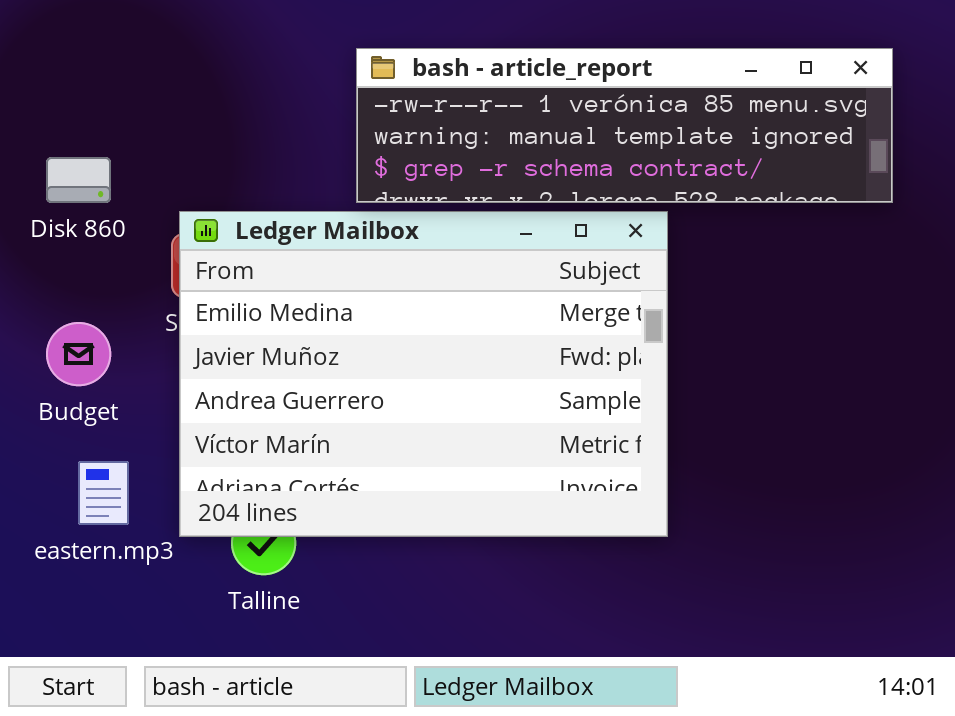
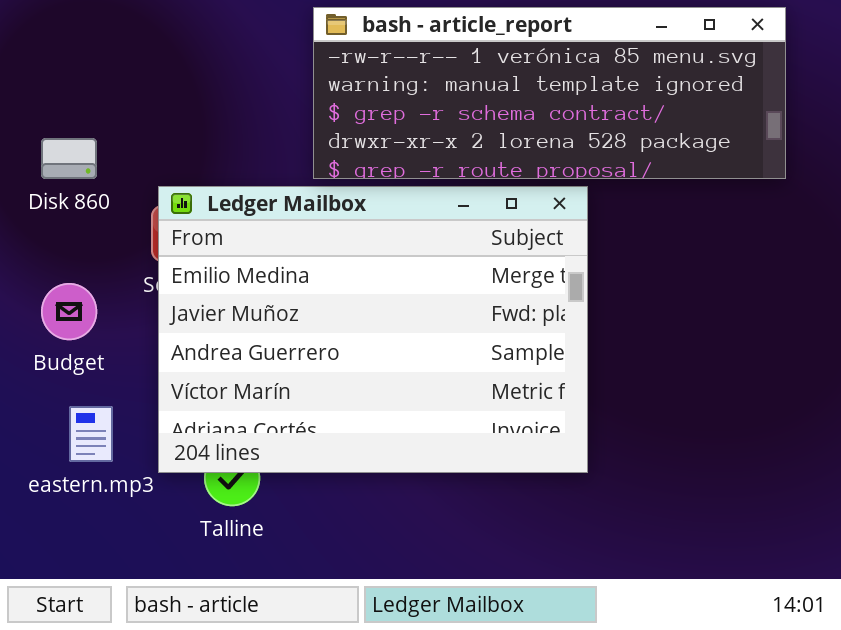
bash - article_report: [356,48,893,203] -> [313,7,786,179], resized

